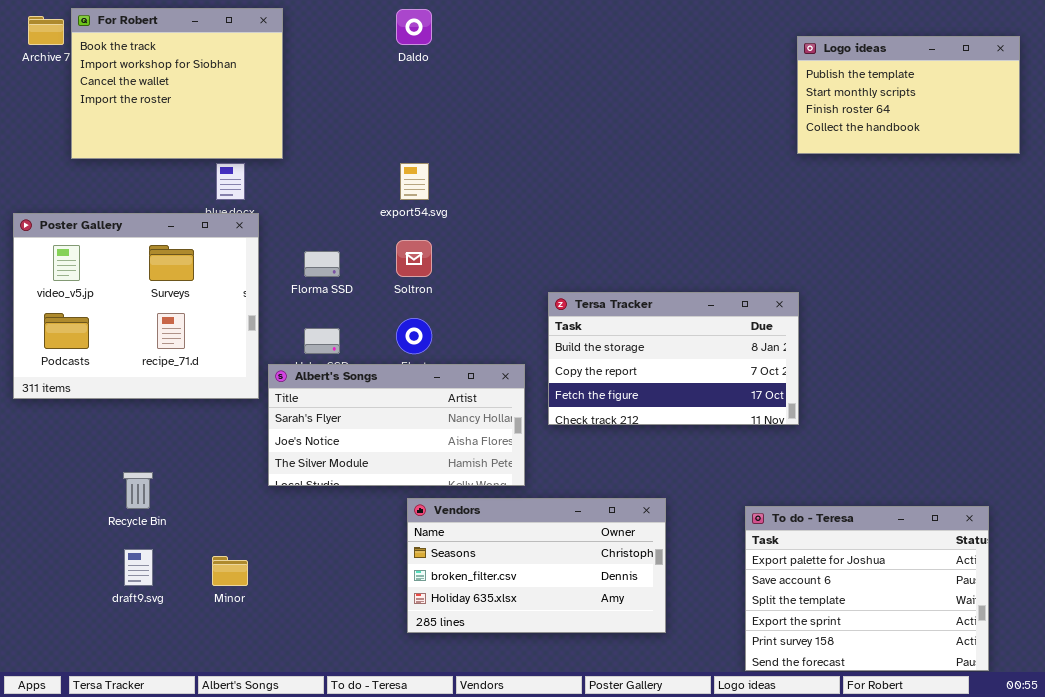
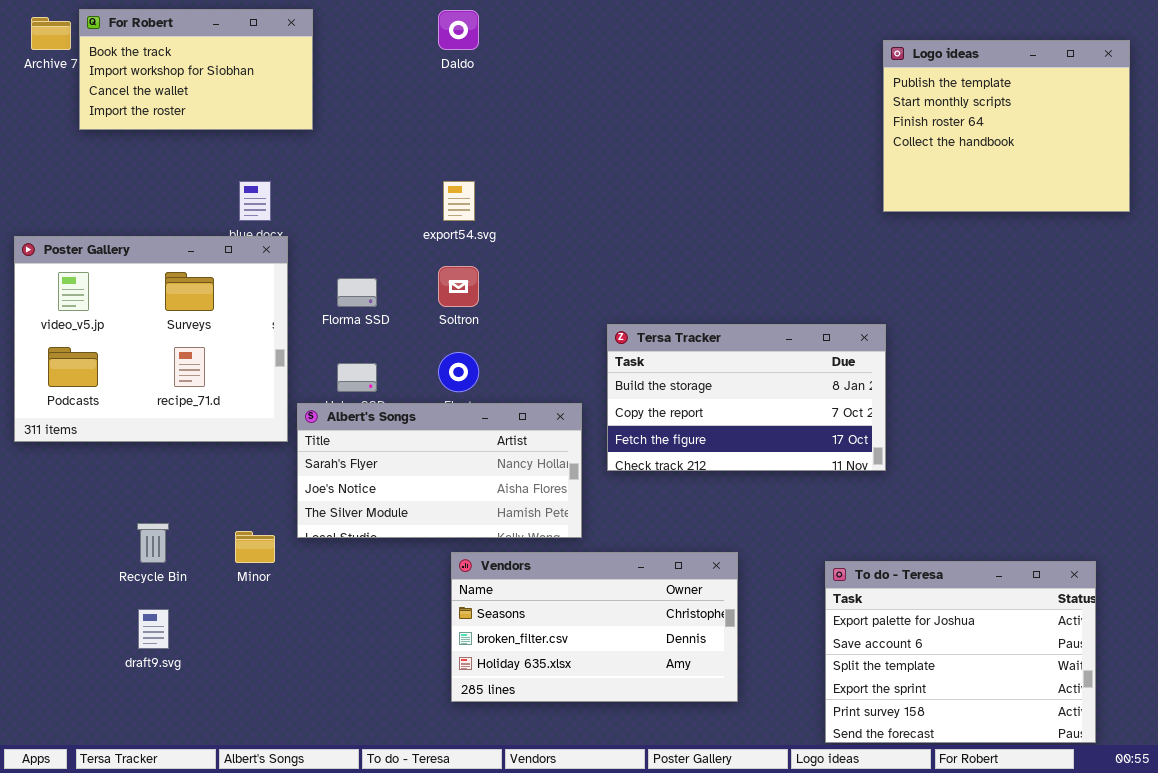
For Robert: [71,8,283,159] -> [79,9,313,130], resized
Logo ideas: [797,36,1020,154] -> [883,40,1130,212], resized
Minor: [212,556,248,586] -> [235,531,275,563], moved

